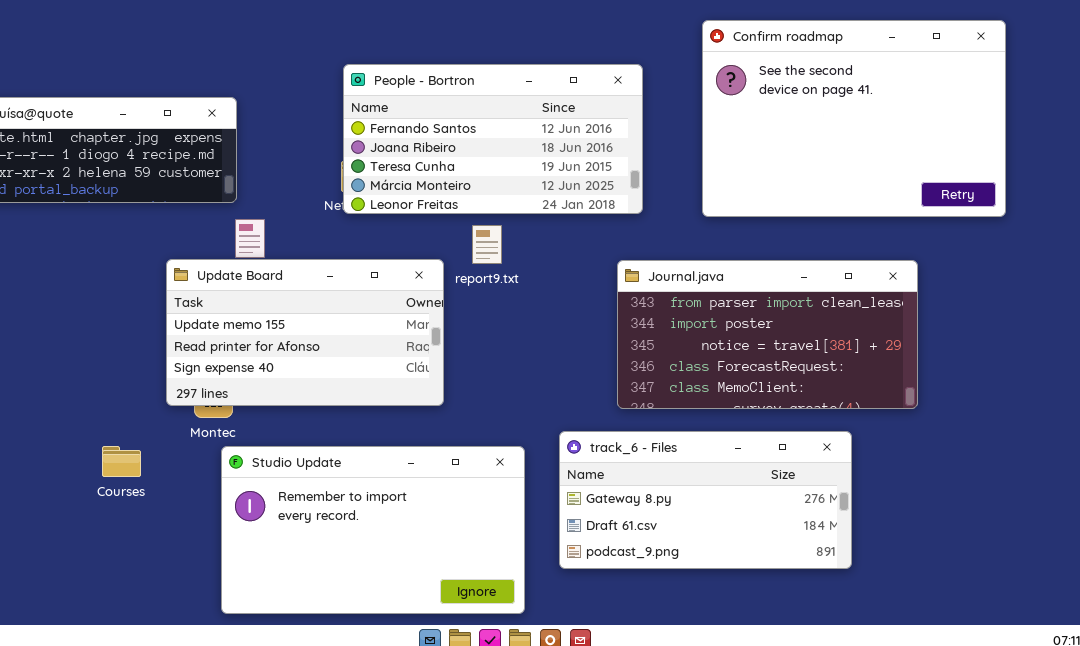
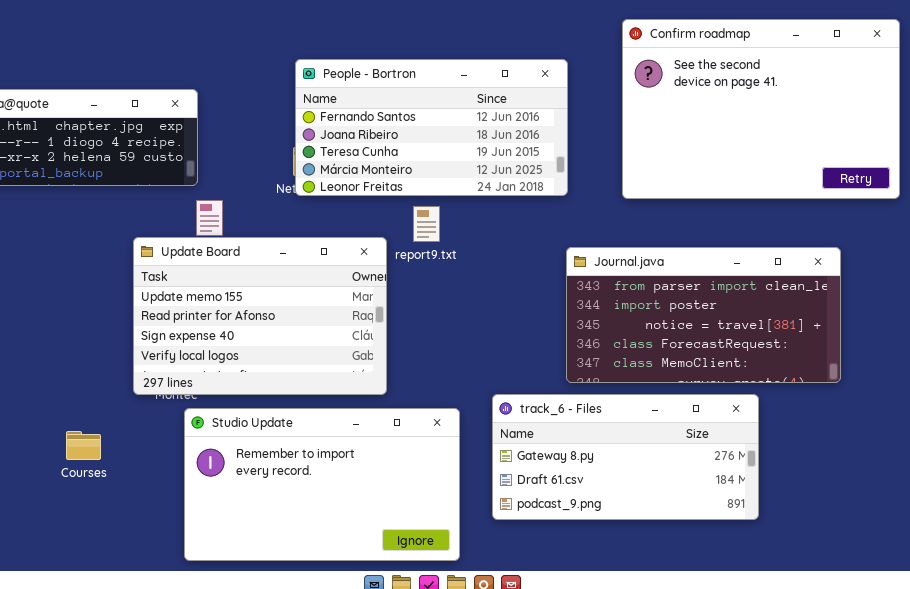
Update Board: [166,259,444,406] -> [133,237,387,395], resized
Journal.java: [617,260,918,409] -> [566,247,841,383], moved
Courses: [102,446,141,477] -> [66,431,101,460], moved

